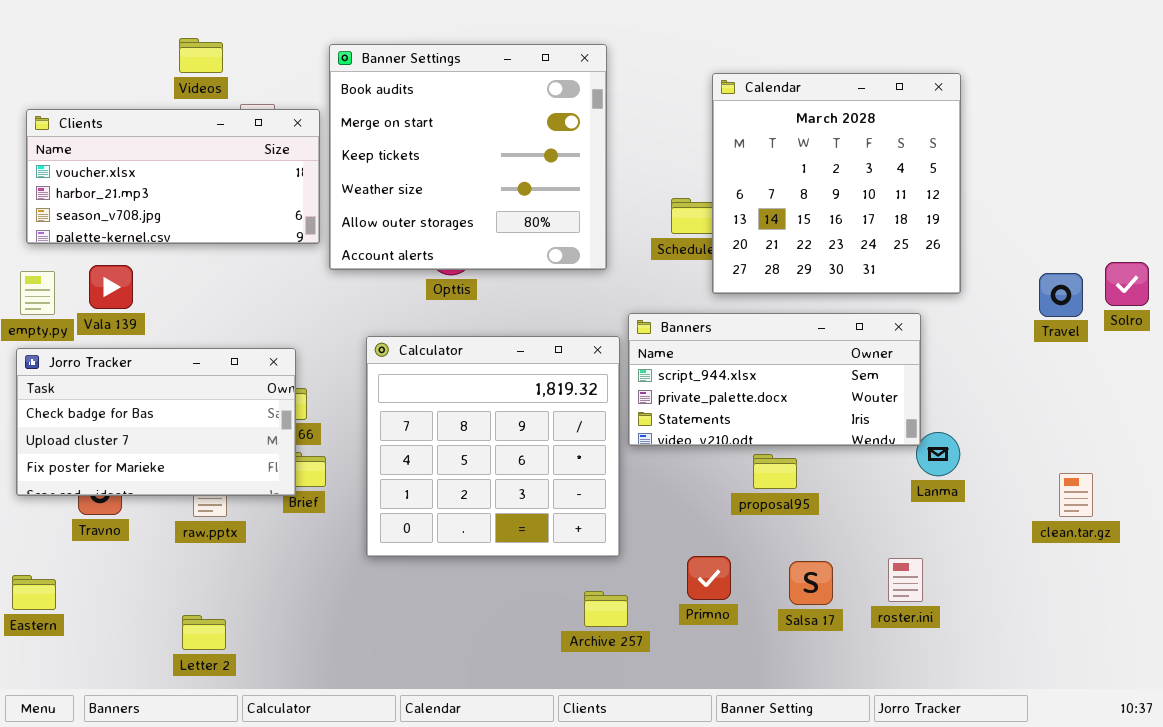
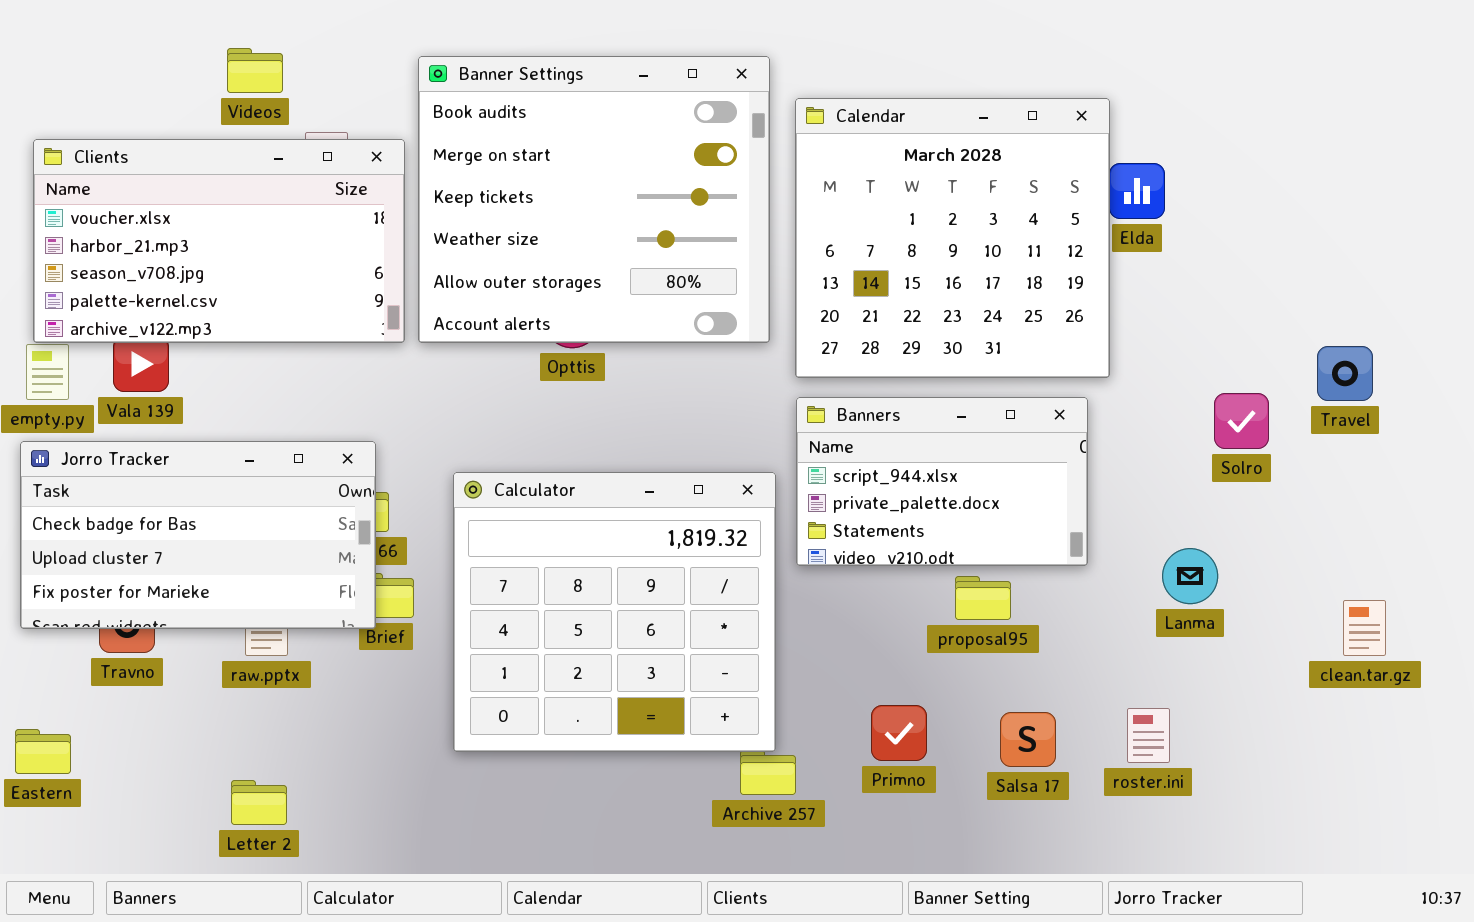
Calendar: [712,73,961,294] -> [795,98,1110,378], moved
Clients: [26,109,320,244] -> [33,139,405,343], resized
Solro: [1105,262,1149,306] -> [1214,393,1269,449], moved
Banners: [628,313,921,446] -> [796,397,1088,566], resized
Calculator: [366,336,620,557] -> [453,472,776,752], moved

